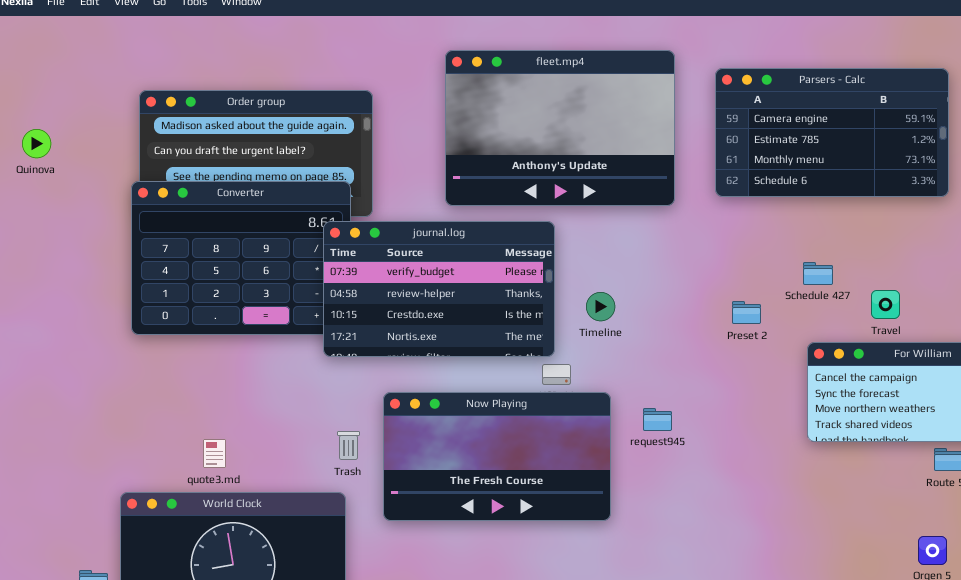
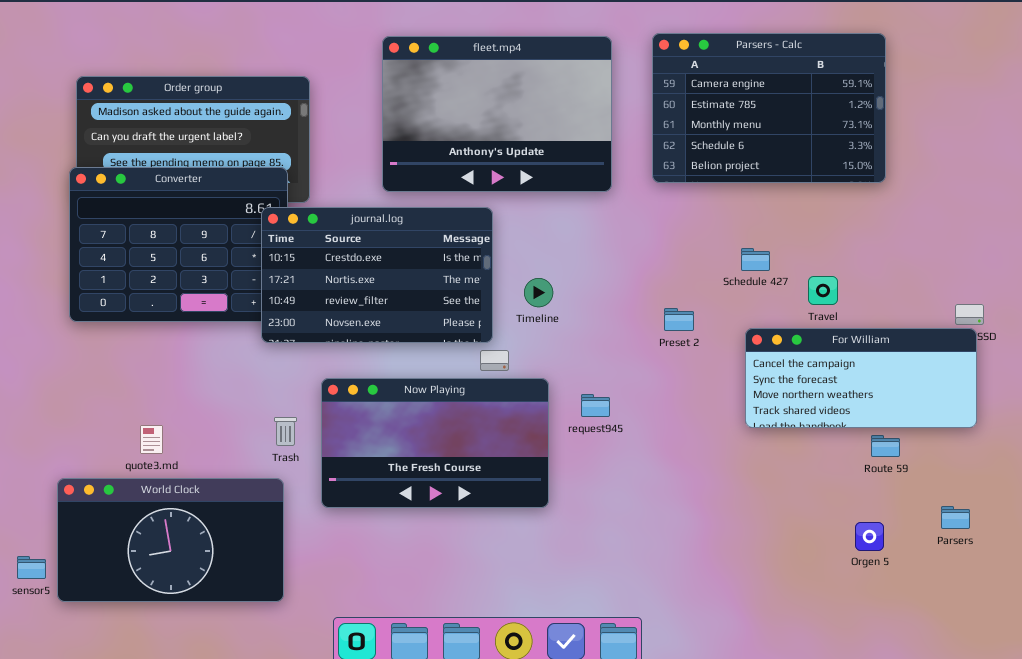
Parsers - Calc: [715,68,949,197] -> [652,33,886,183], resized
journal.log: [323,221,555,357] -> [261,207,493,343], scrolled down 2 rows
Preset 2: [732,301,761,324] -> [664,308,694,331], moved

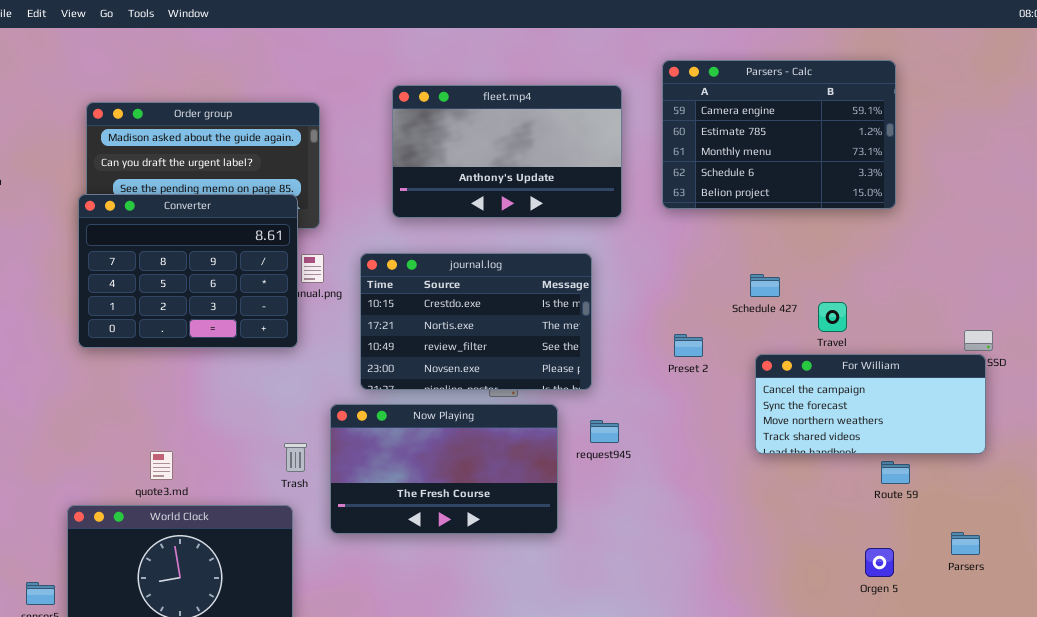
fleet.mp4: [382,36,612,192] -> [392,85,622,218], resized
journal.log: [261,207,493,343] -> [360,253,592,390], moved

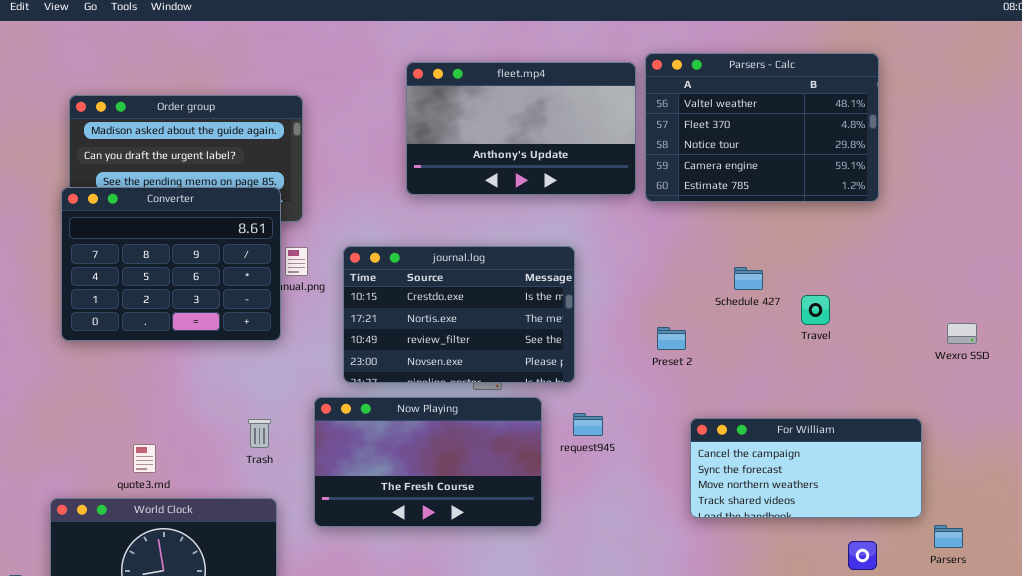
Parsers - Calc: [662,60,896,209] -> [645,53,879,202], scrolled up 3 rows
fleet.mp4: [392,85,622,218] -> [406,62,636,195], moved
For William: [755,354,986,454] -> [690,418,922,518], moved
Trash: [284,443,307,472] -> [248,419,271,448], moved

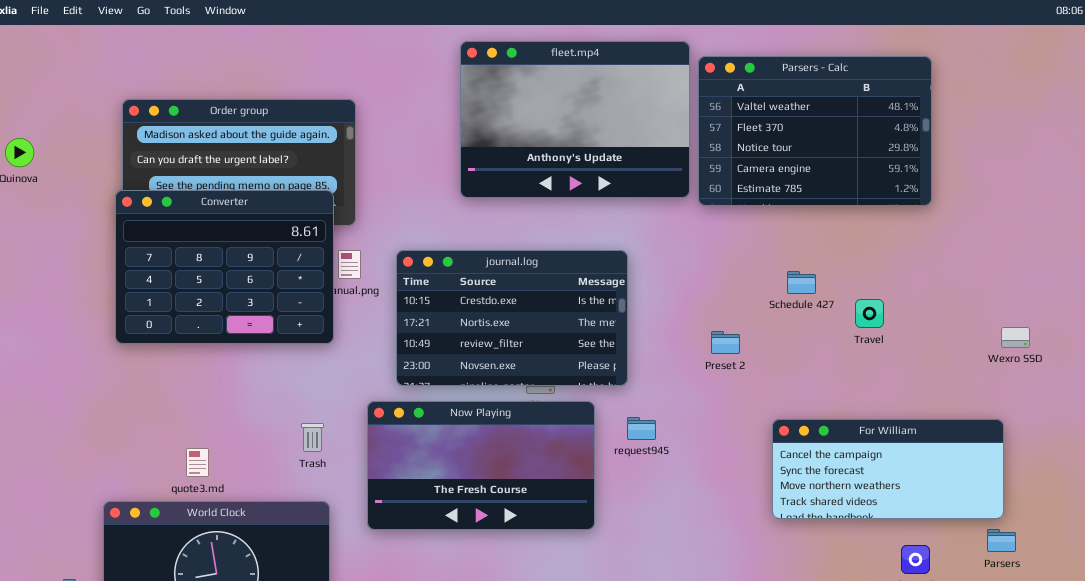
fleet.mp4: [406,62,636,195] -> [460,41,690,198], resized
For William: [690,418,922,518] -> [772,419,1004,519], moved

